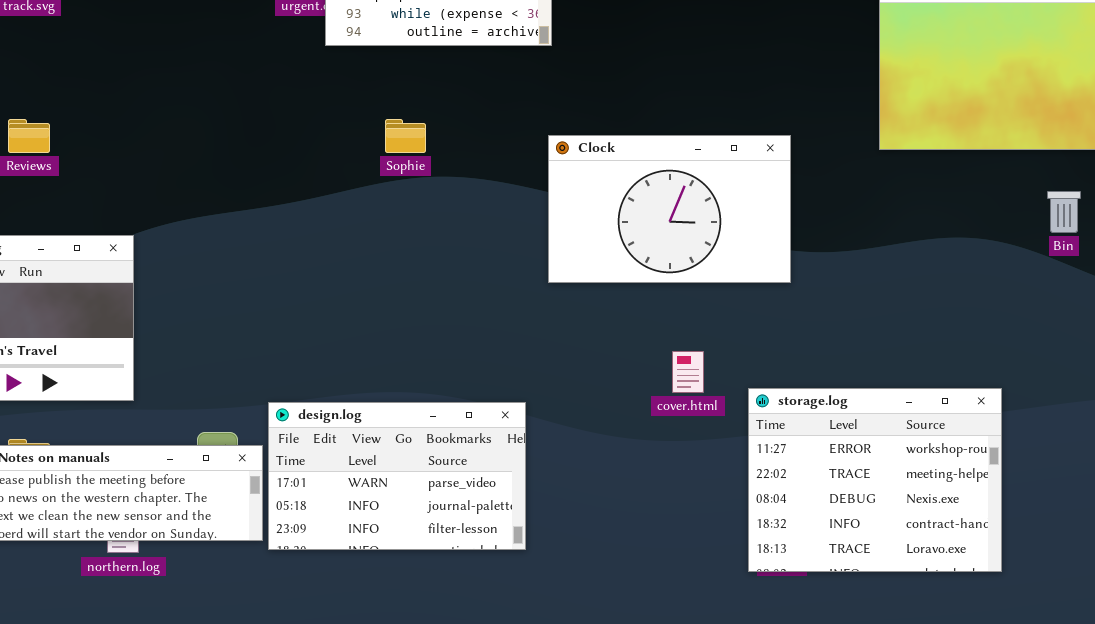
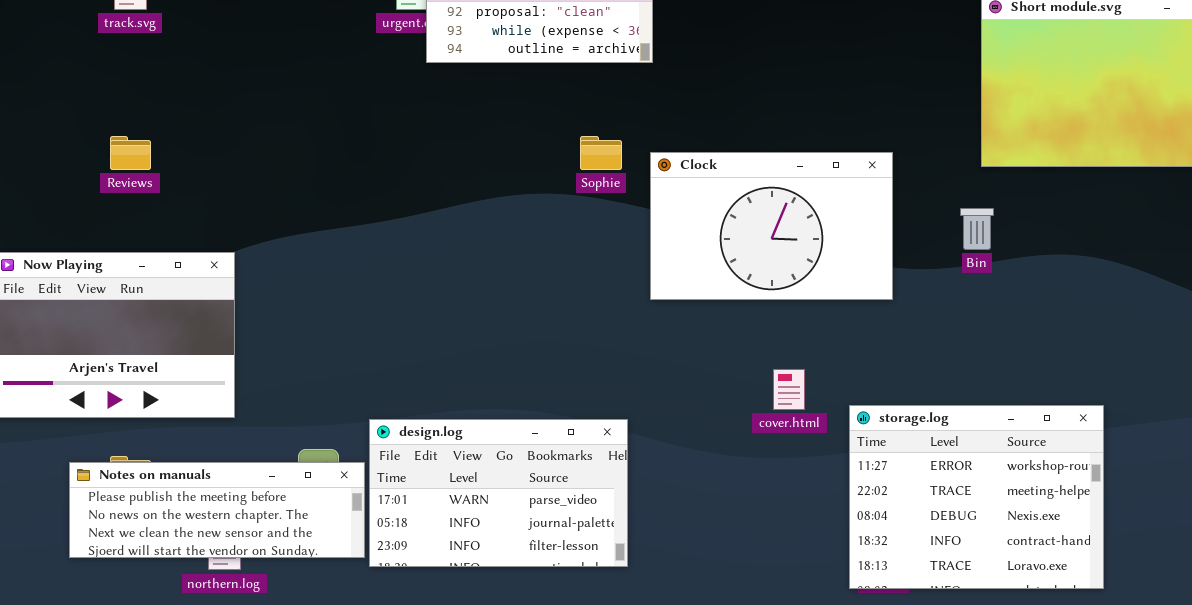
Sophie: [385,119,426,153] -> [580,136,622,170], moved
Bin: [1047,191,1081,233] -> [960,208,994,250], moved

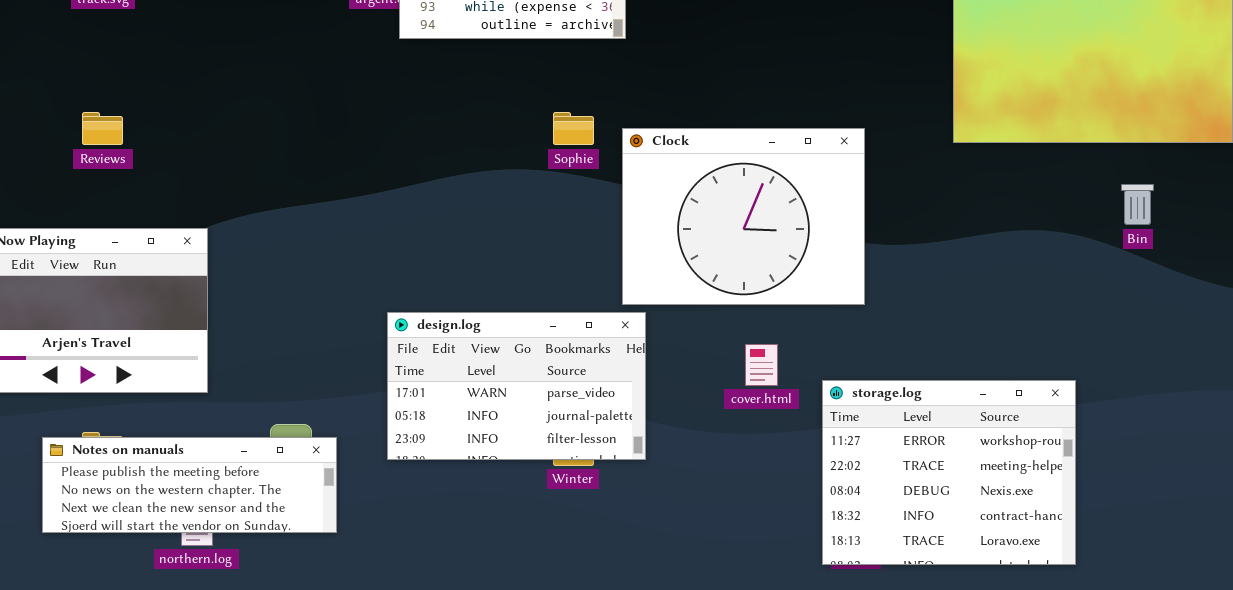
Clock: [650,152,893,300] -> [622,128,865,305], resized
Bin: [960,208,994,250] -> [1121,184,1154,225], moved
design.log: [369,419,628,567] -> [387,312,646,460], moved

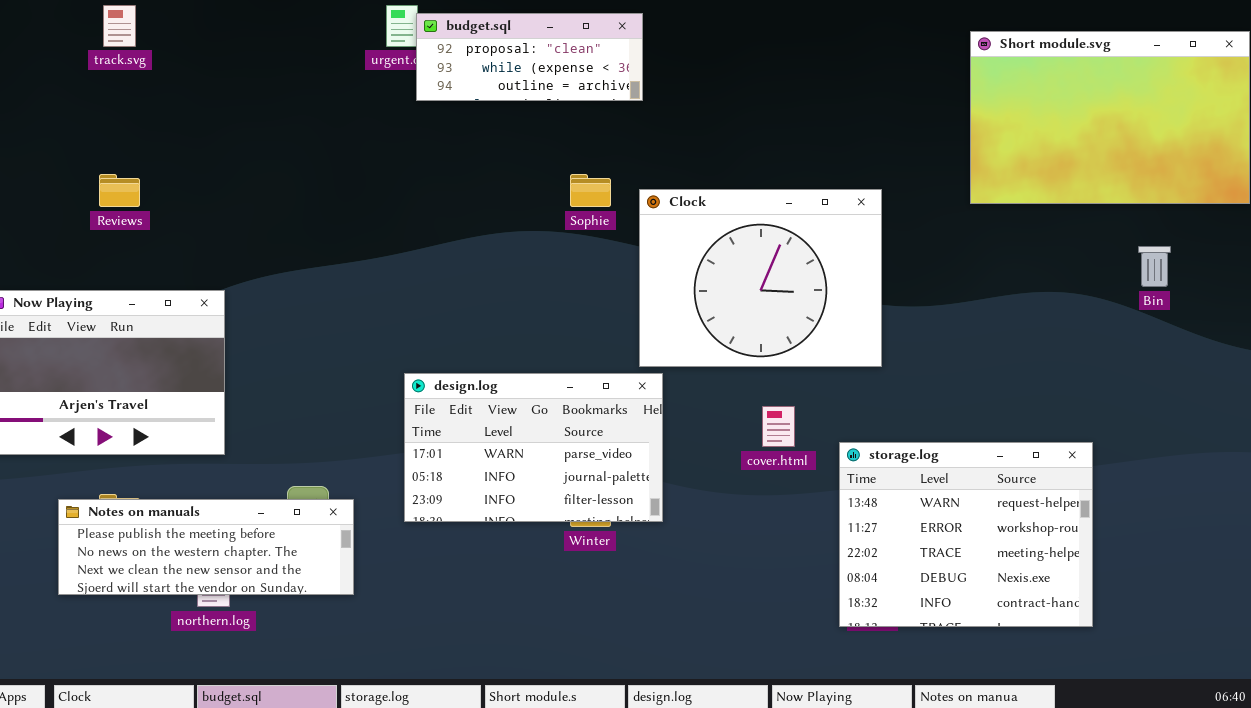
storage.log: [822,380,1076,565] -> [839,442,1093,627], scrolled up 1 row

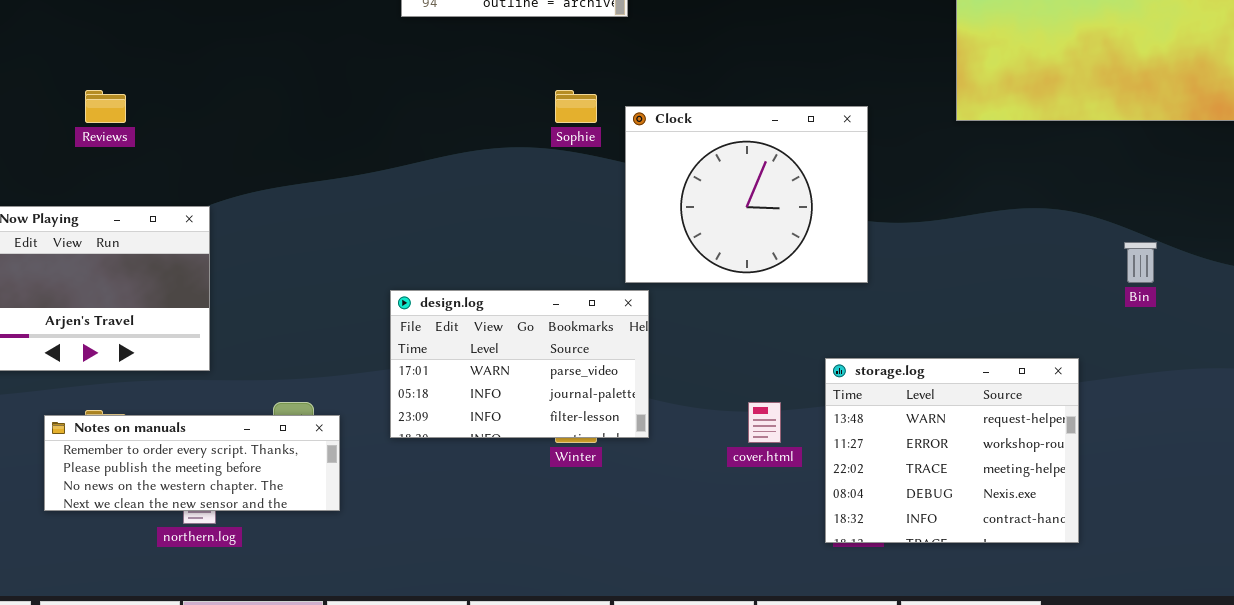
Bin: [1138,246,1171,287] -> [1124,242,1157,283], moved
cover.html: [762,406,795,447] -> [748,402,781,443], moved
Notes on manuals: [58,499,354,595] -> [44,415,340,511], scrolled up 1 row

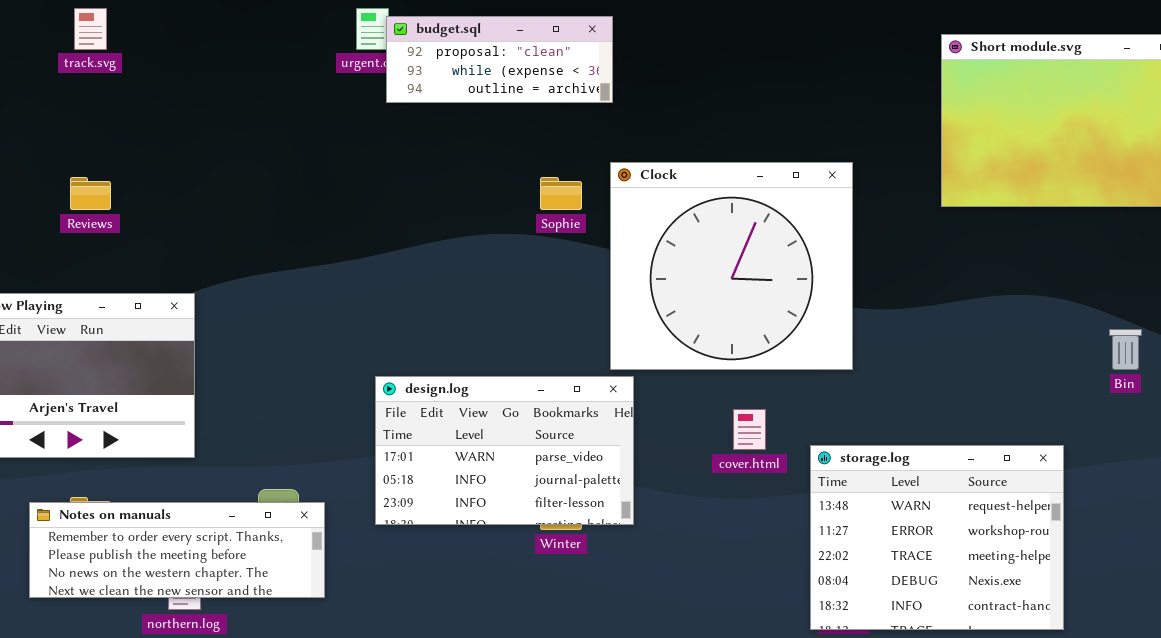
Clock: [625,106,868,283] -> [610,162,853,370], resized
cover.html: [748,402,781,443] -> [733,409,766,450], moved

